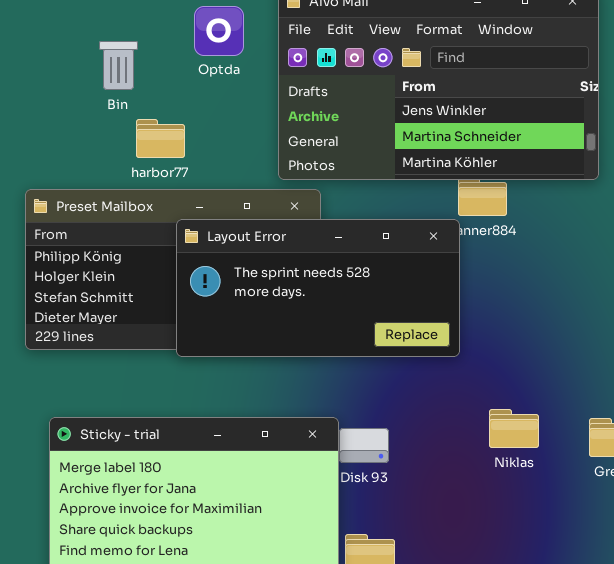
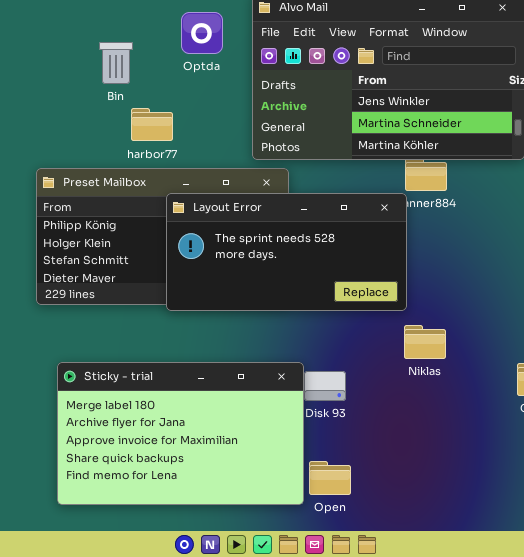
Niklas: [489,409,539,448] -> [404,325,446,359], moved

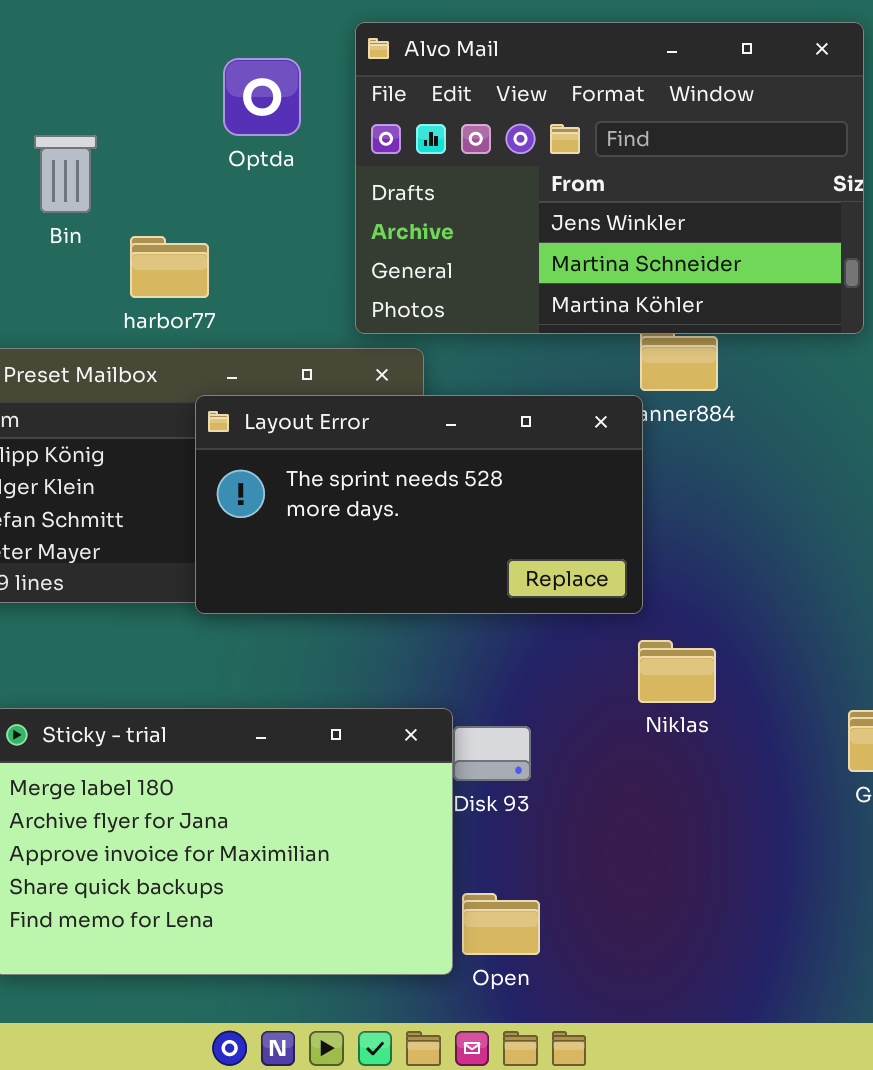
Bin: [99,42,133,84] -> [34,135,97,213], moved

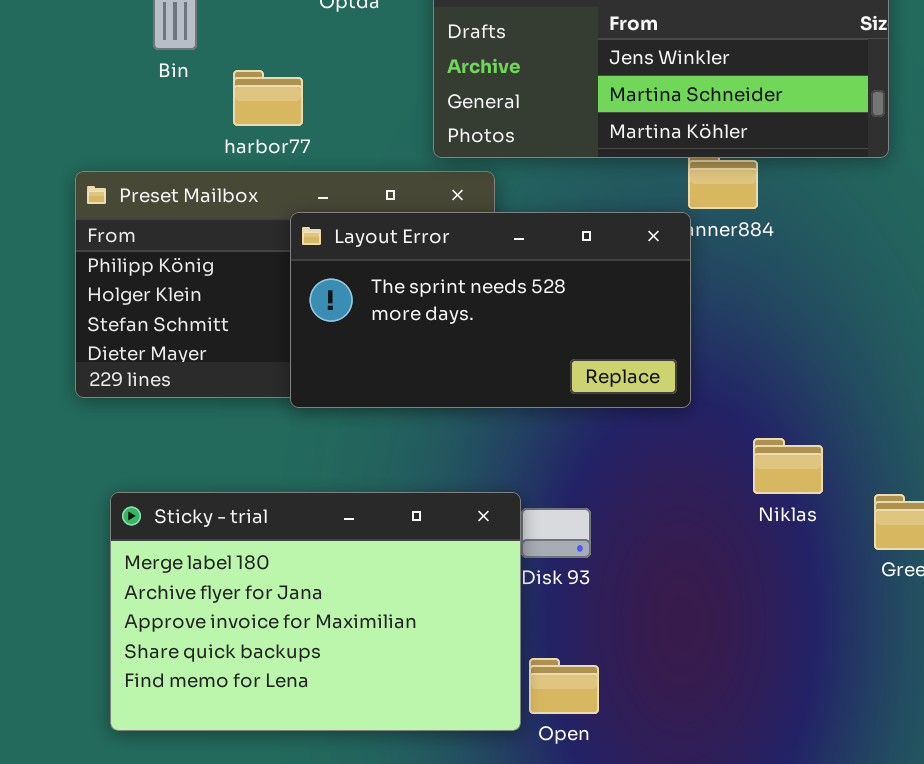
Niklas: [638,640,716,703] -> [753,438,823,494], moved

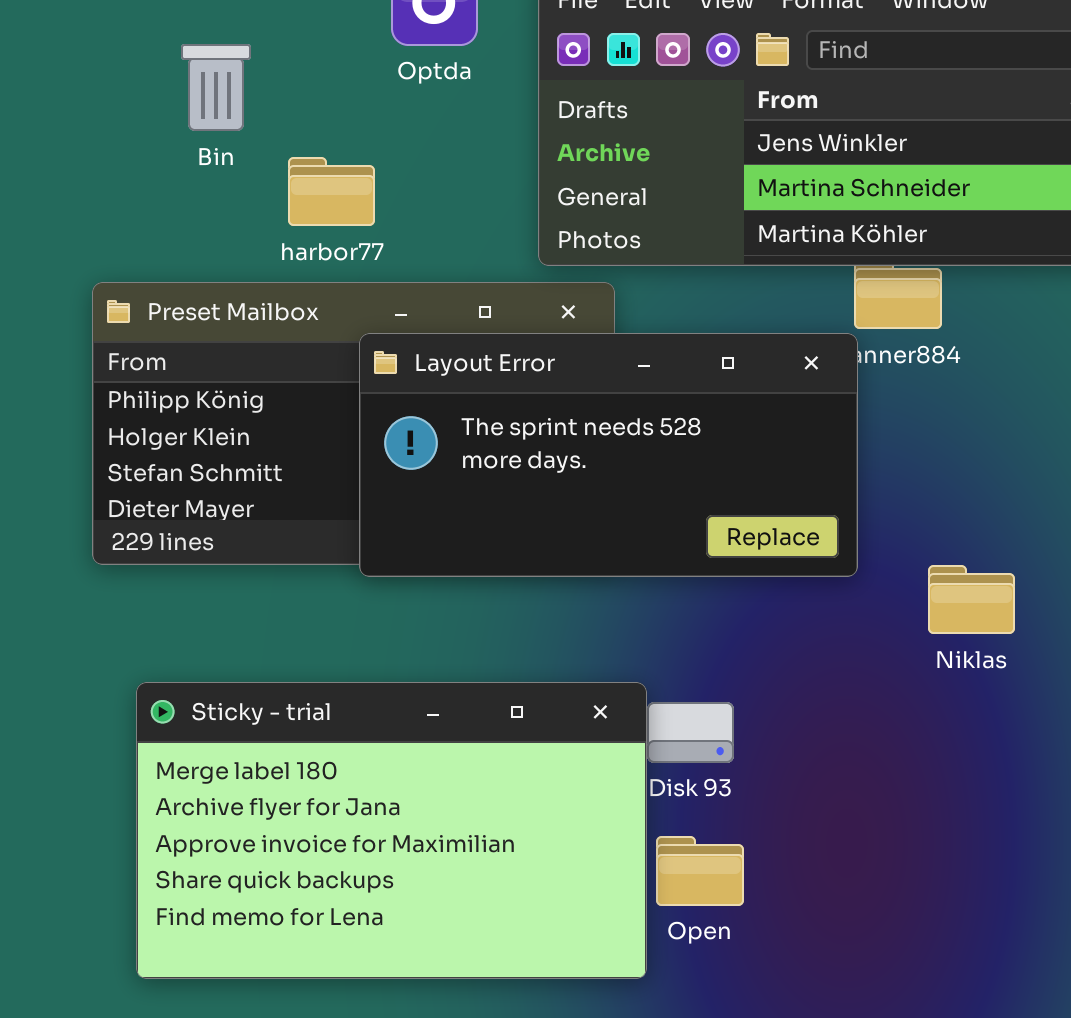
Niklas: [753,438,823,494] -> [928,565,1015,634], moved
Open: [529,658,599,714] -> [656,836,744,906], moved

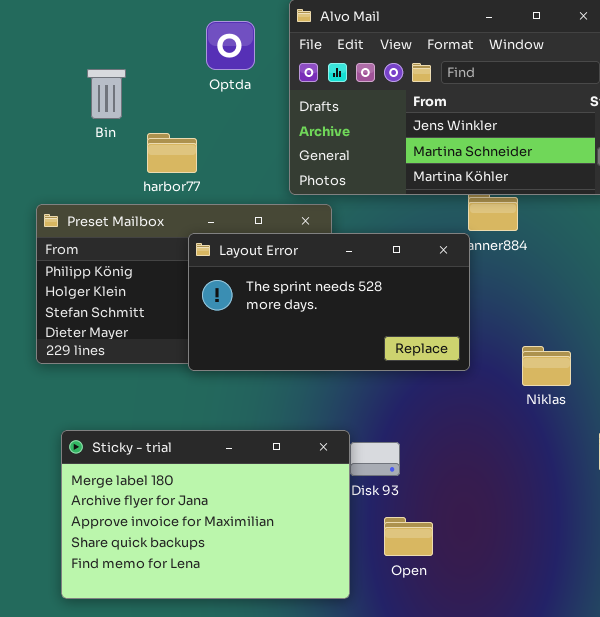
Niklas: [928,565,1015,634] -> [522,346,571,386], moved
Open: [656,836,744,906] -> [384,517,433,556], moved

